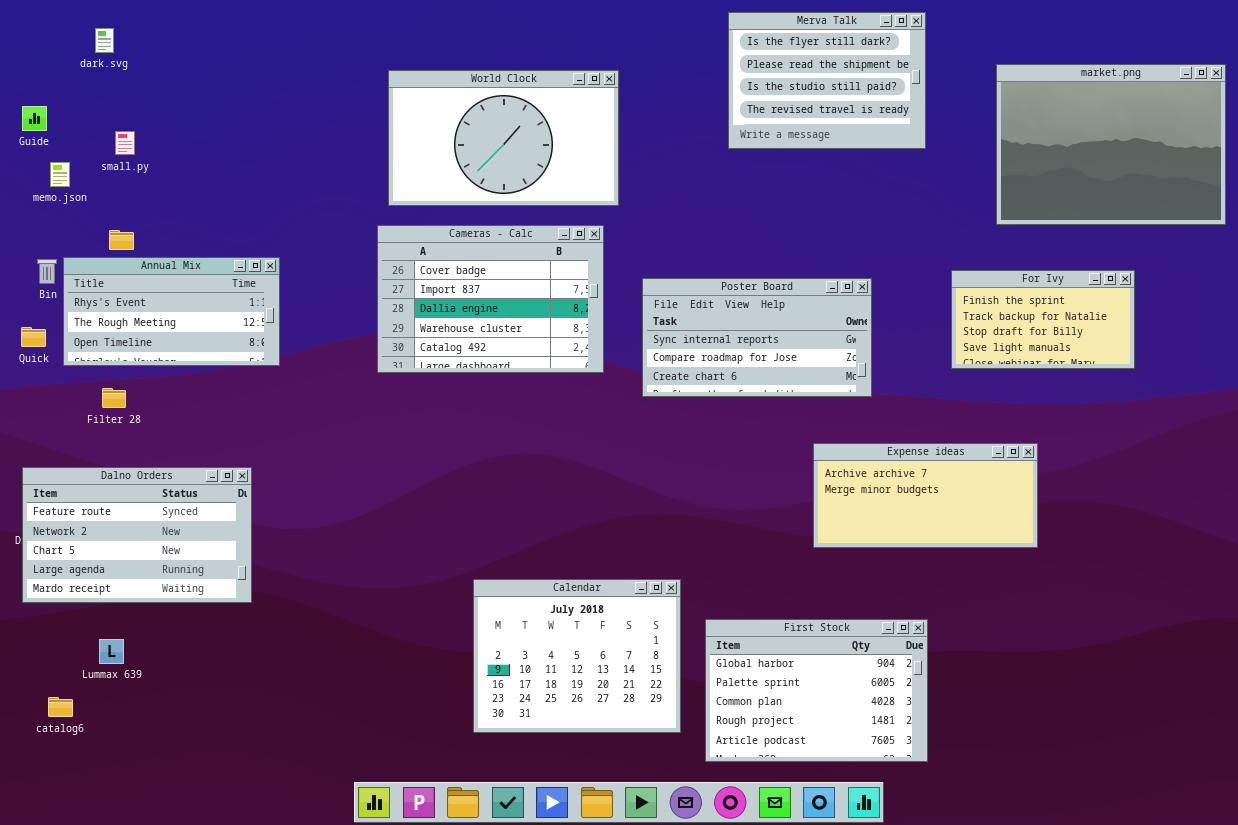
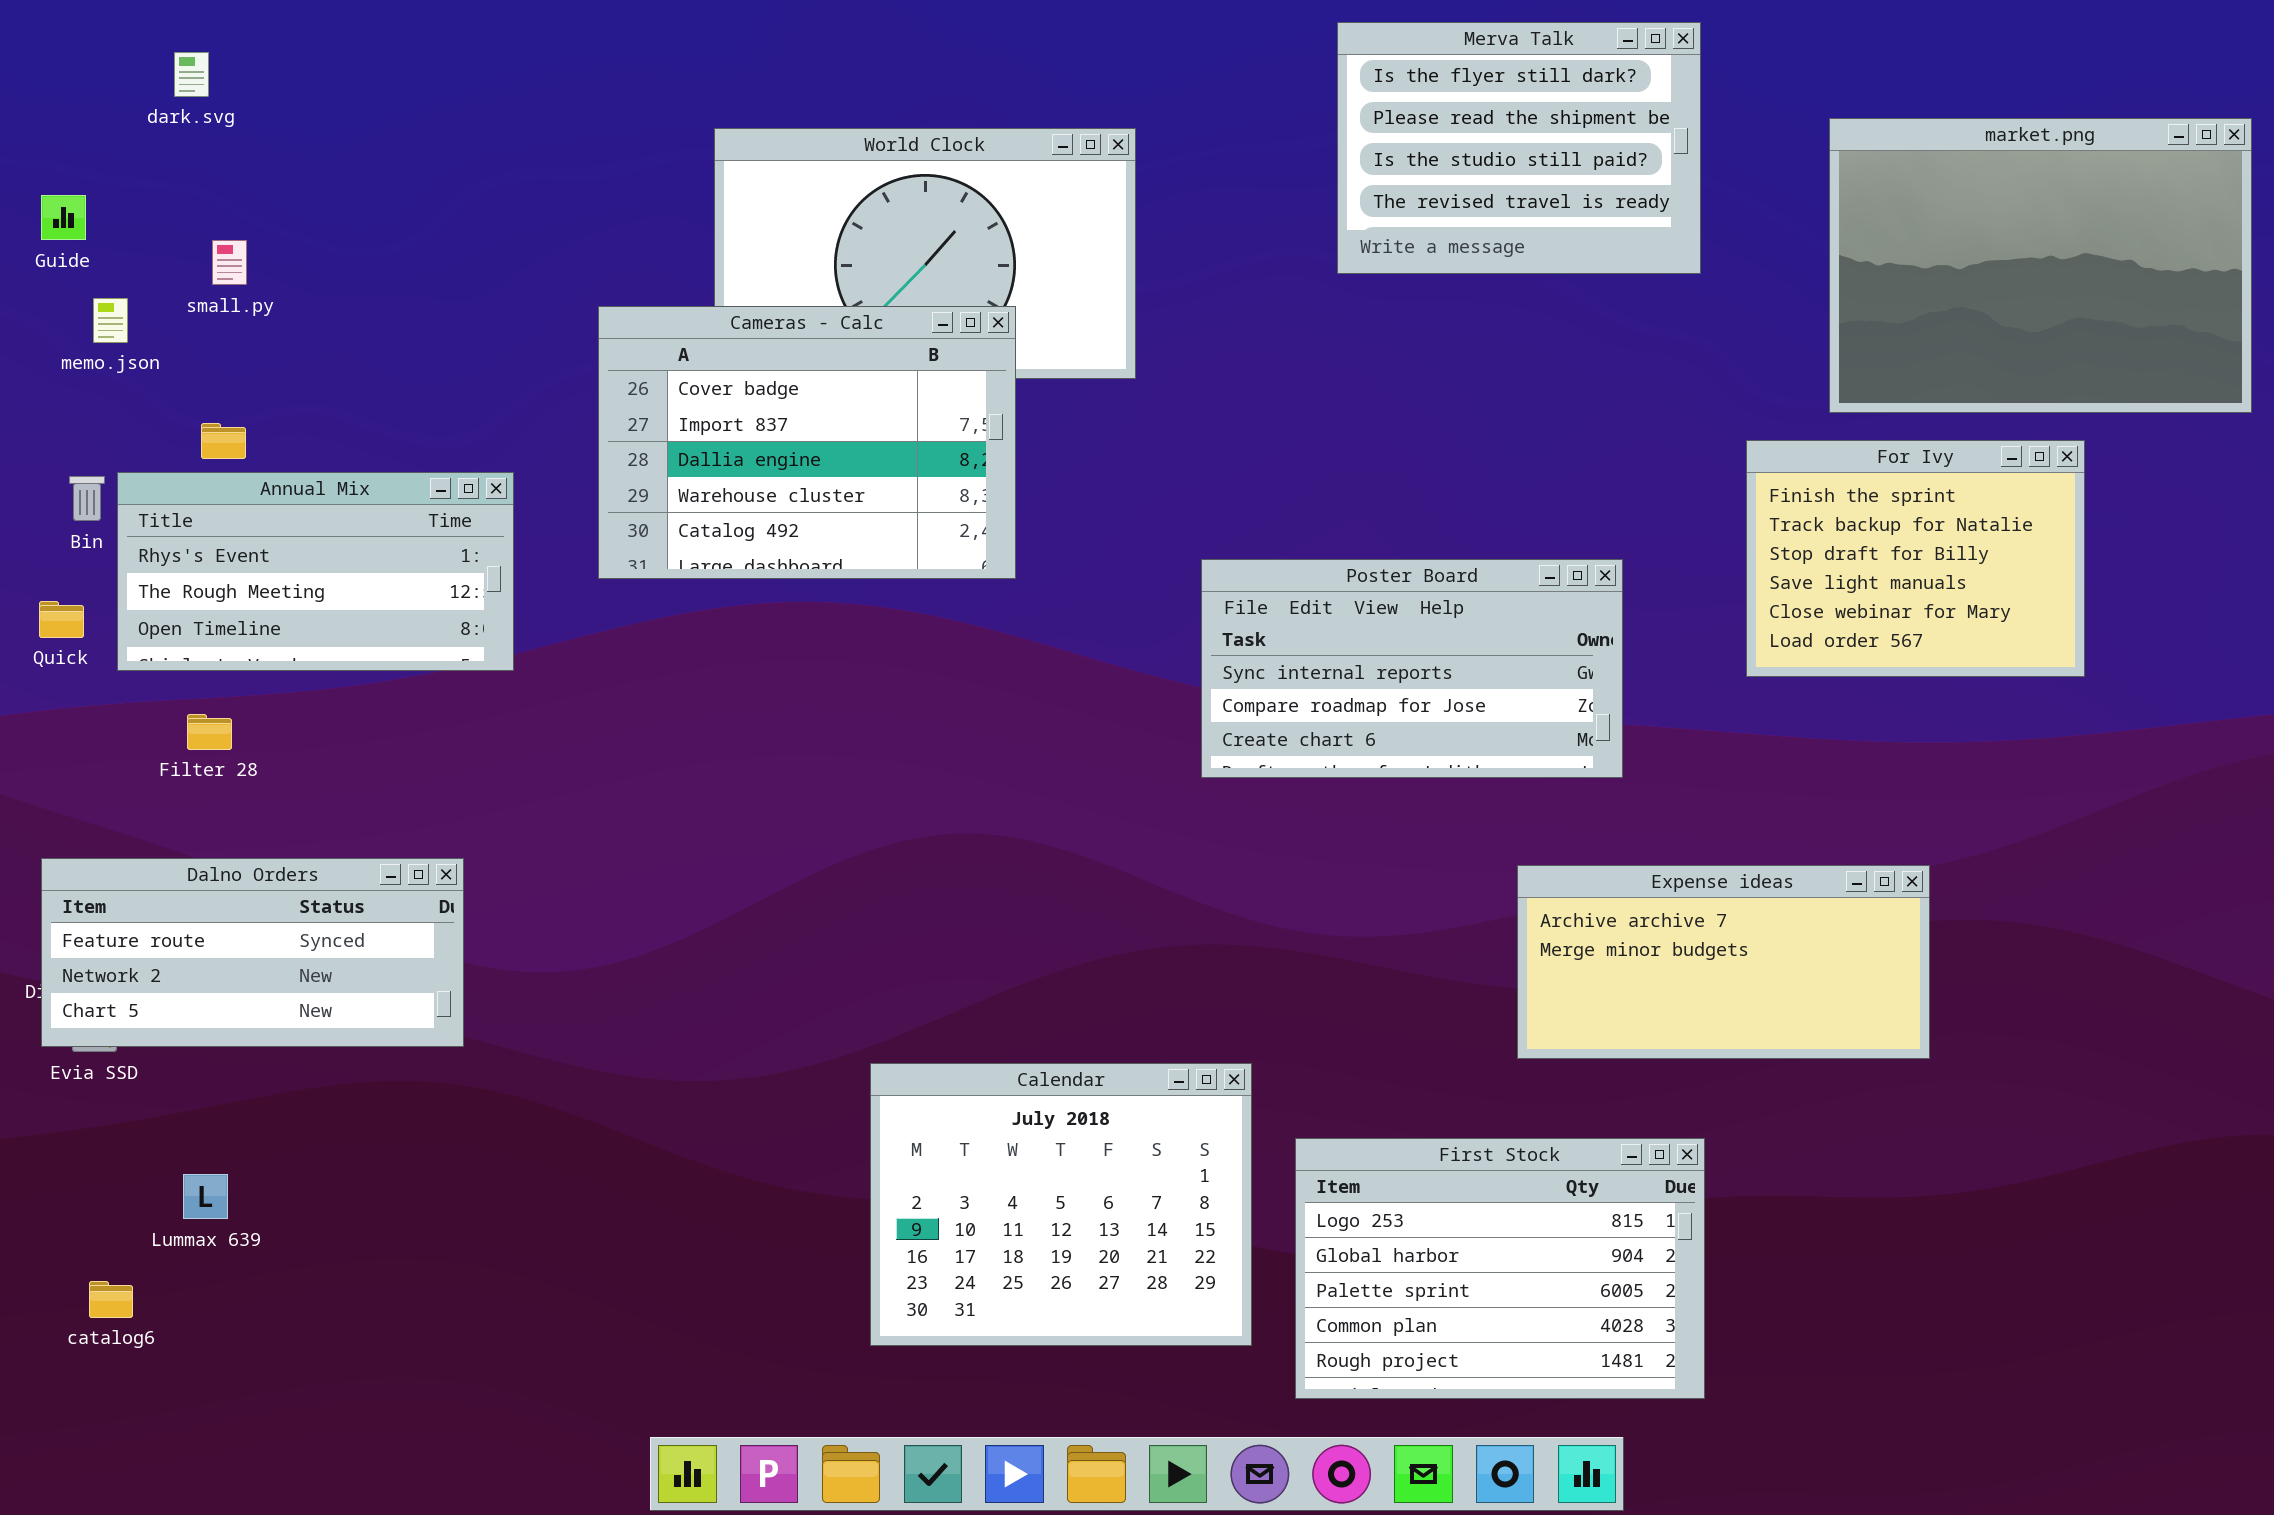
Cameras - Calc: [377,225,604,373] -> [598,306,1016,579], moved
For Ivy: [951,270,1135,369] -> [1746,440,2085,677], resized
Poster Board: [642,278,872,397] -> [1201,559,1623,778], moved
Expense ideas: [813,443,1038,548] -> [1517,865,1930,1059], moved
Dalno Orders: [22,467,252,603] -> [41,858,464,1047], resized
First Stock: [705,619,928,762] -> [1295,1138,1705,1399], scrolled up 1 row

